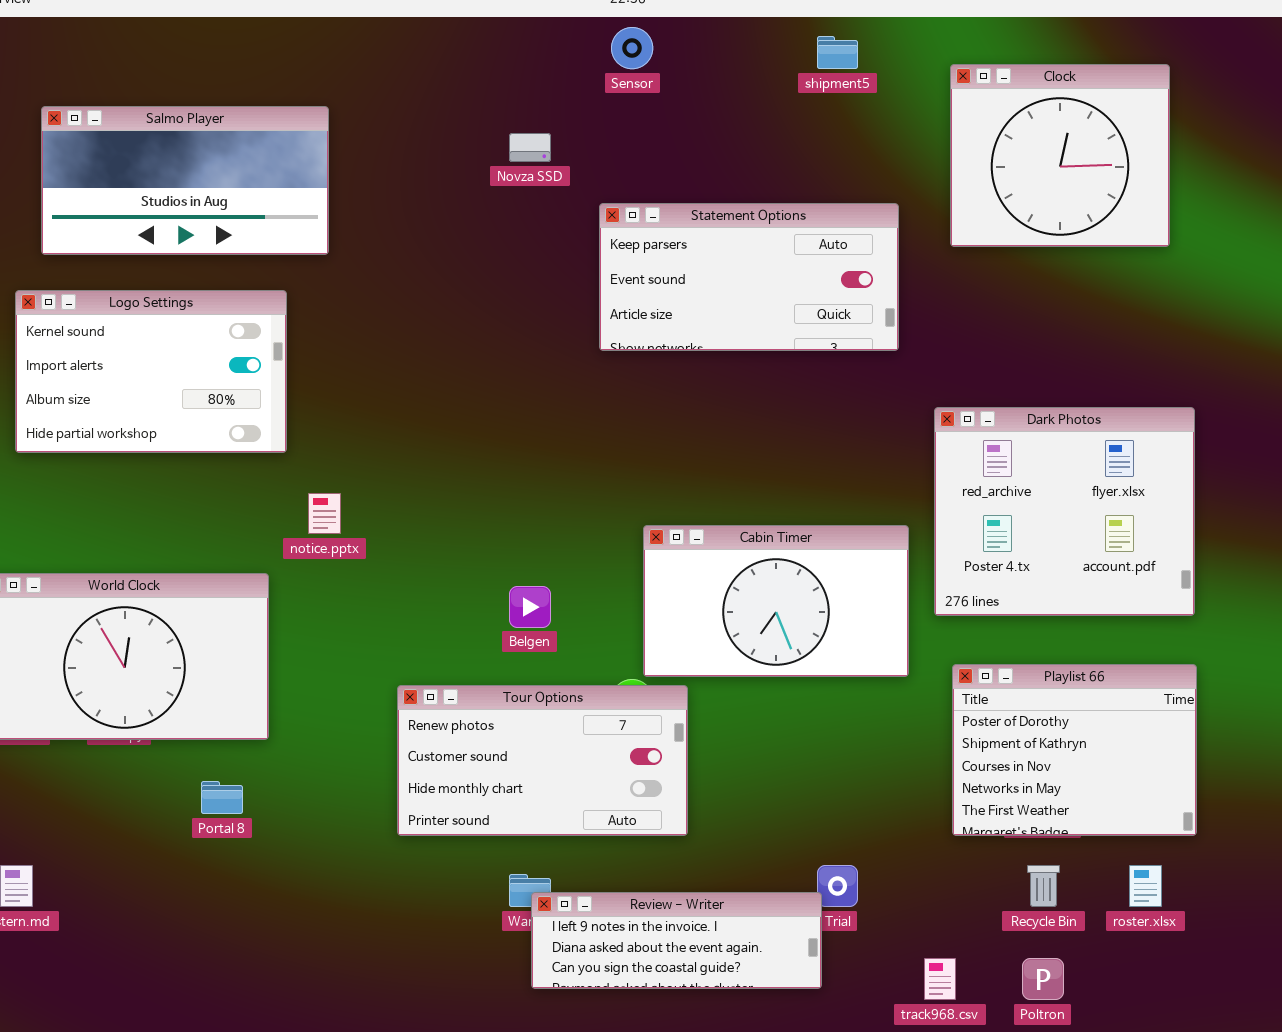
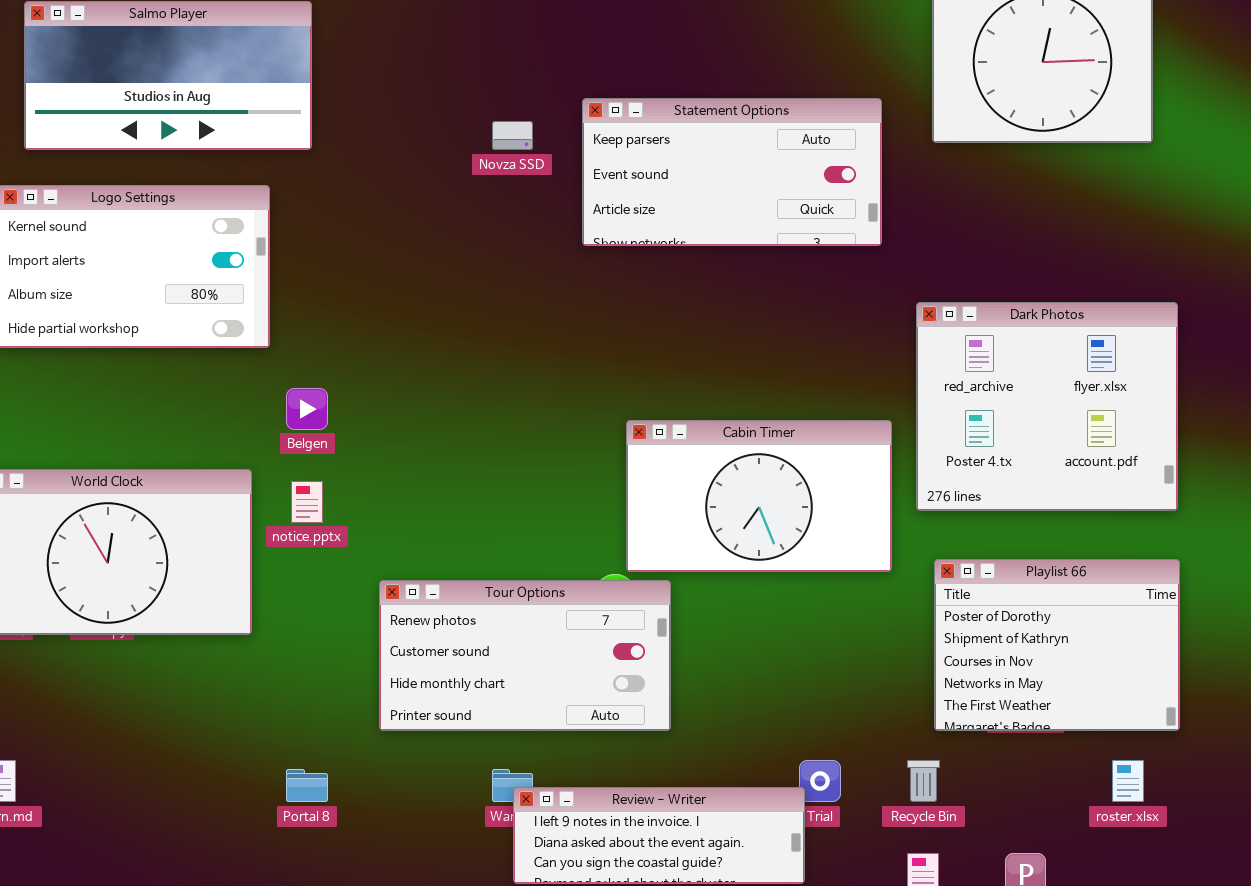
Novza SSD: [509,133,551,162] -> [492,121,533,150], moved
notice.pptx: [308,493,341,534] -> [291,481,323,523], moved
Belgen: [509,586,551,628] -> [286,388,328,430], moved
Portal 8: [201,781,243,814] -> [286,769,328,802], moved
Recycle Bin: [1027,865,1060,907] -> [907,760,940,802], moved

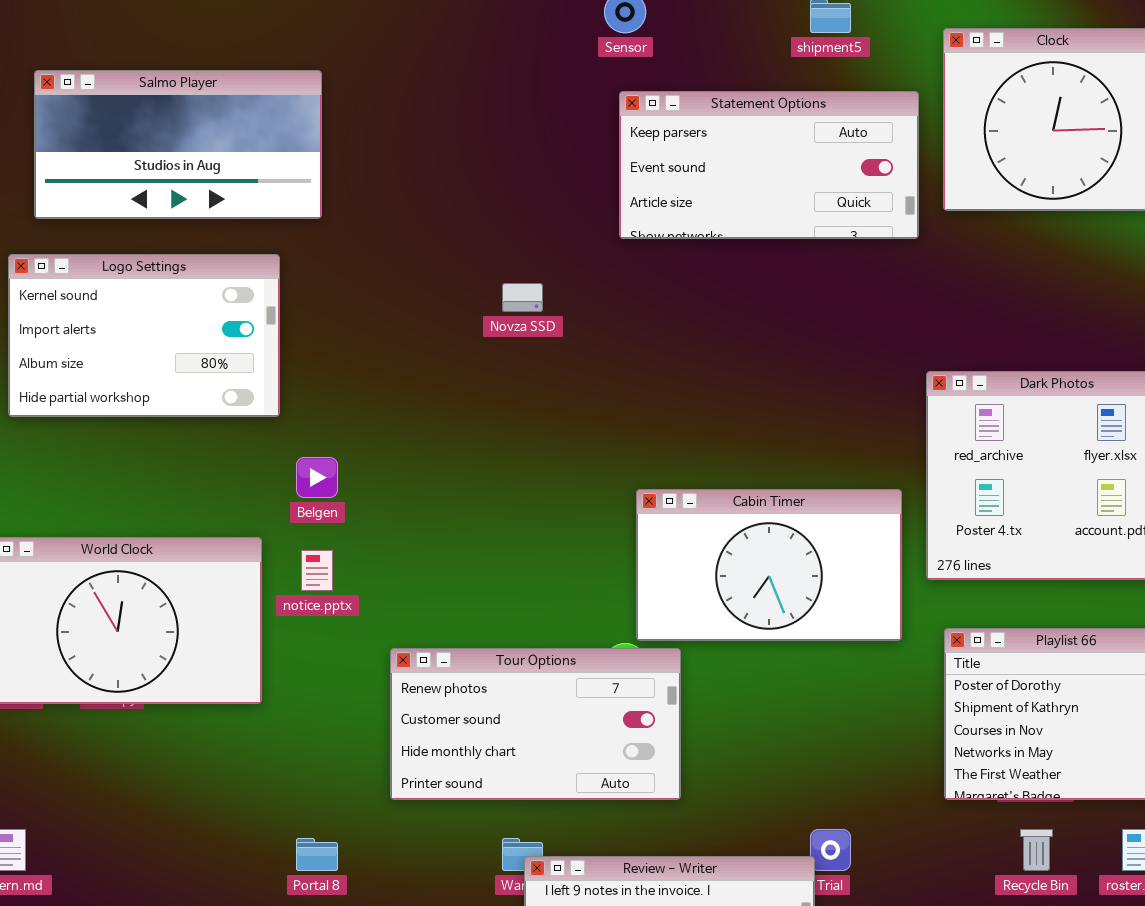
Statement Options: [582,98,882,246] -> [619,91,919,239], moved
Novza SSD: [492,121,533,150] -> [502,283,543,312], moved
Recycle Bin: [907,760,940,802] -> [1020,829,1053,871], moved

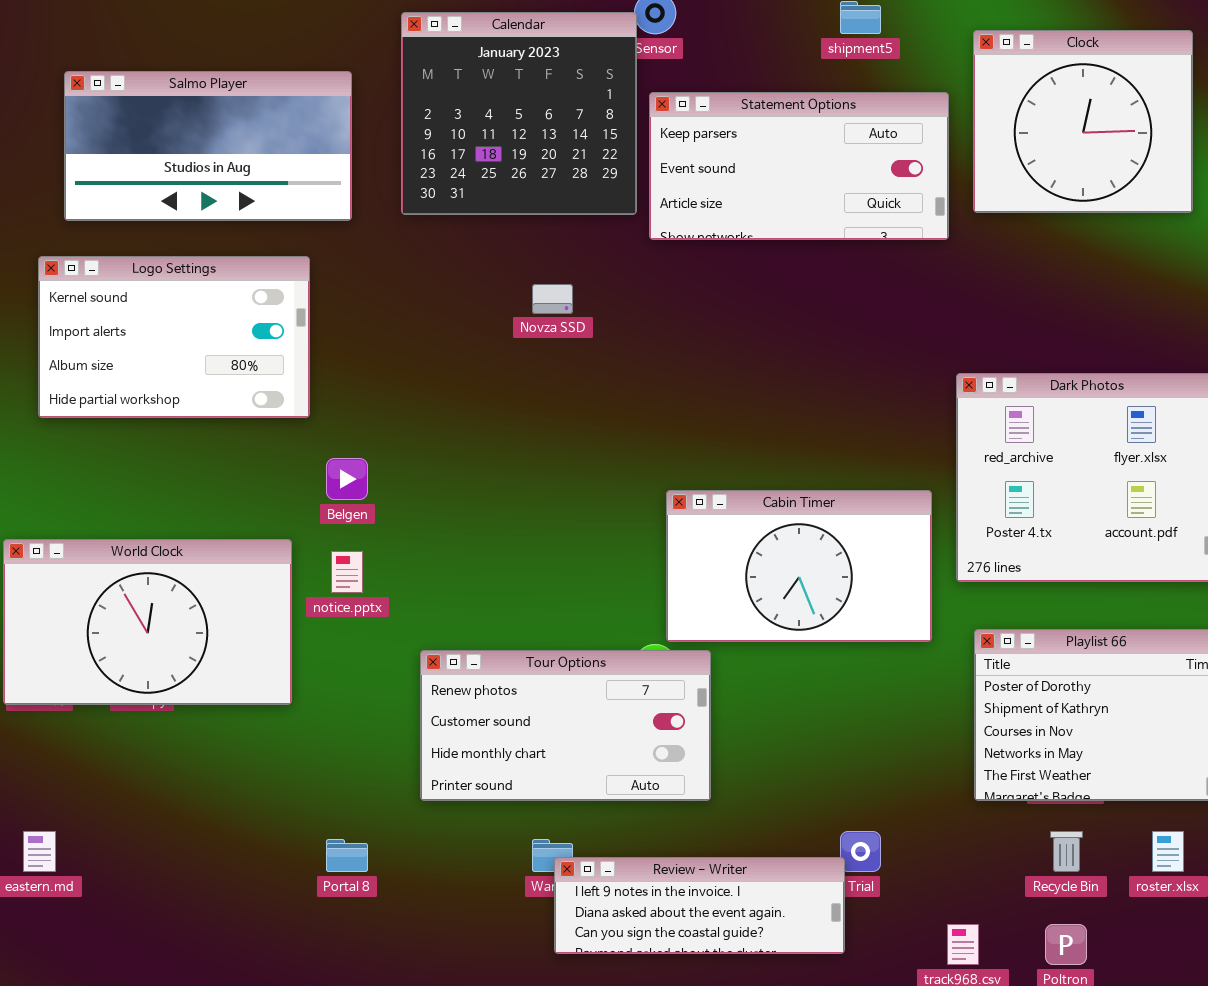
Calendar: none -> [401,12,637,215], opened

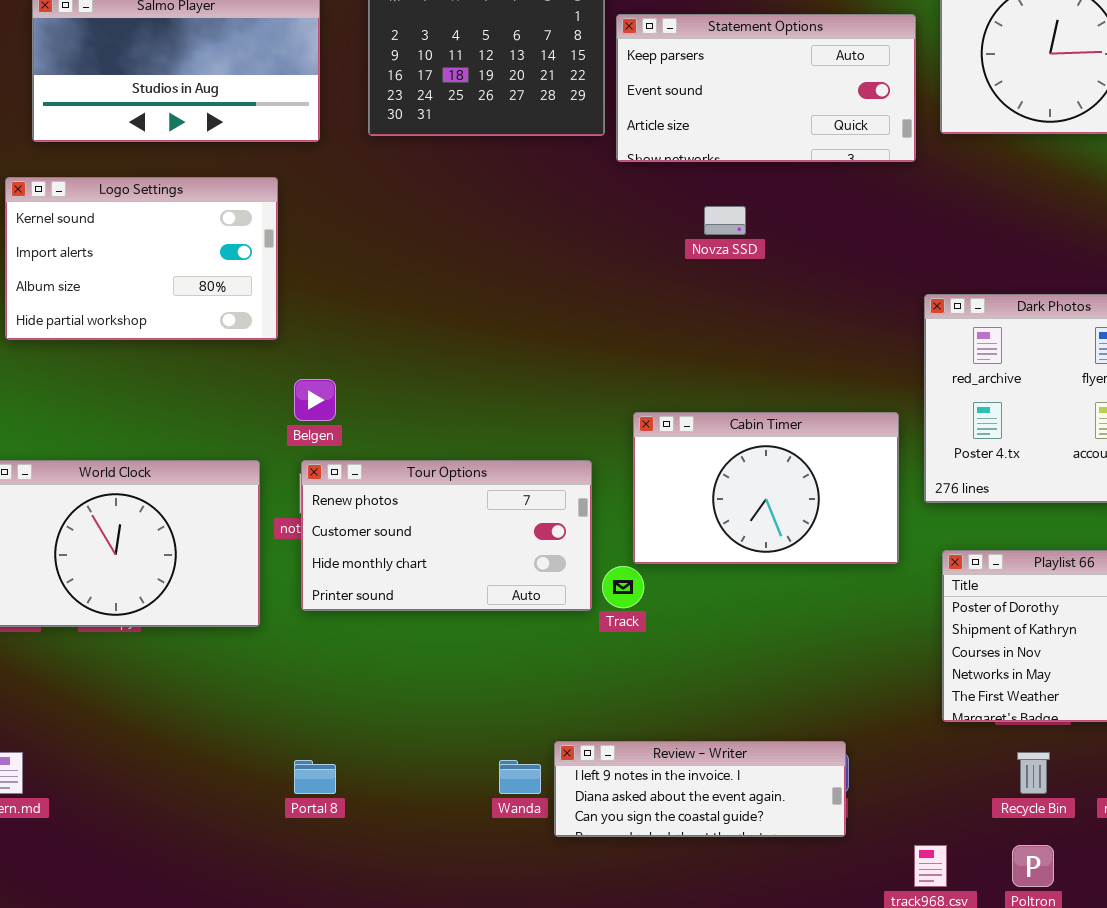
Novza SSD: [532,284,573,314] -> [704,206,746,235], moved
Tour Options: [420,650,711,801] -> [301,460,592,611], moved
Review - Writer: [554,857,845,954] -> [554,741,846,837], moved

